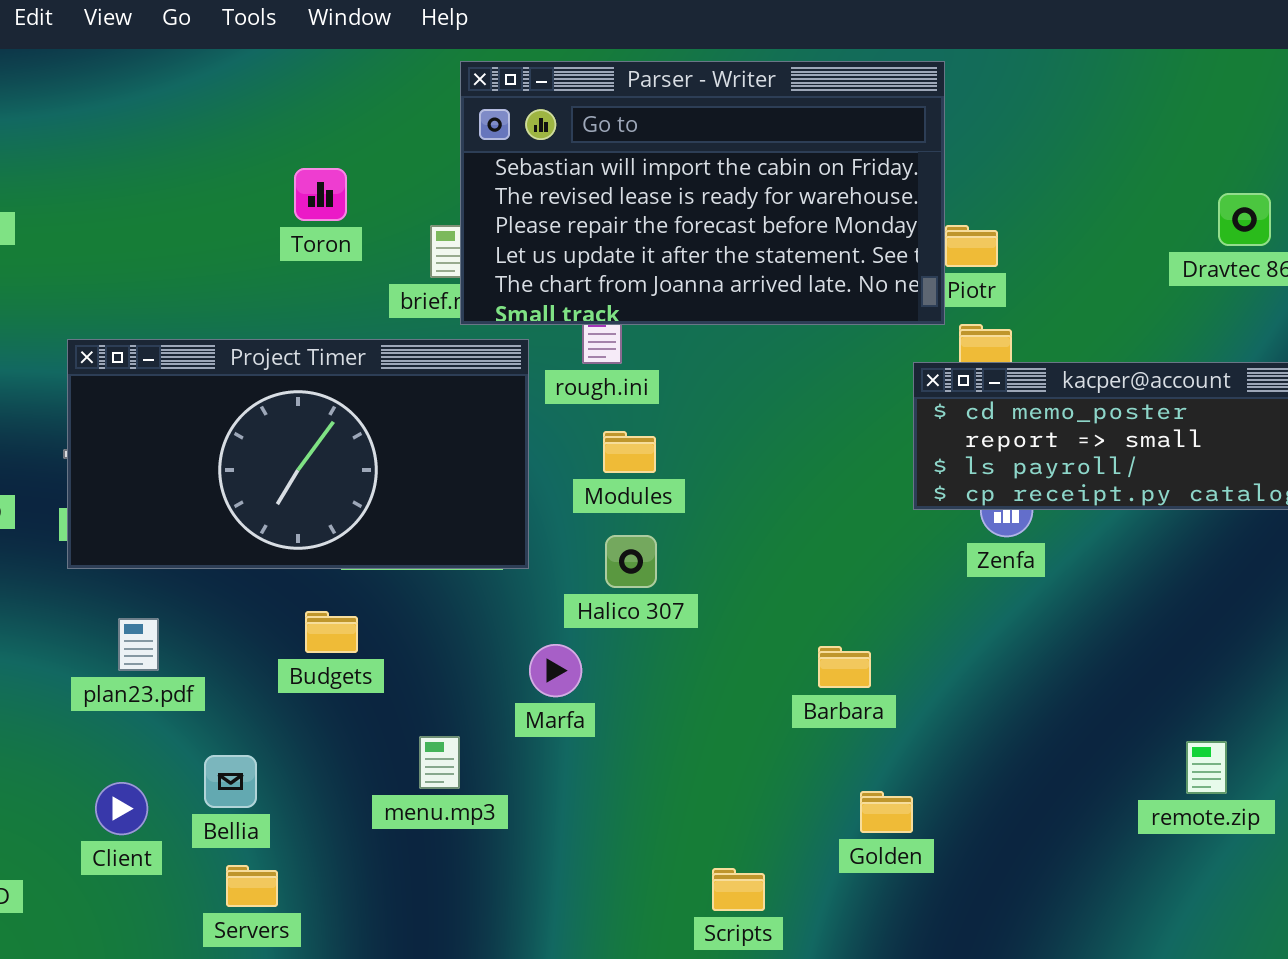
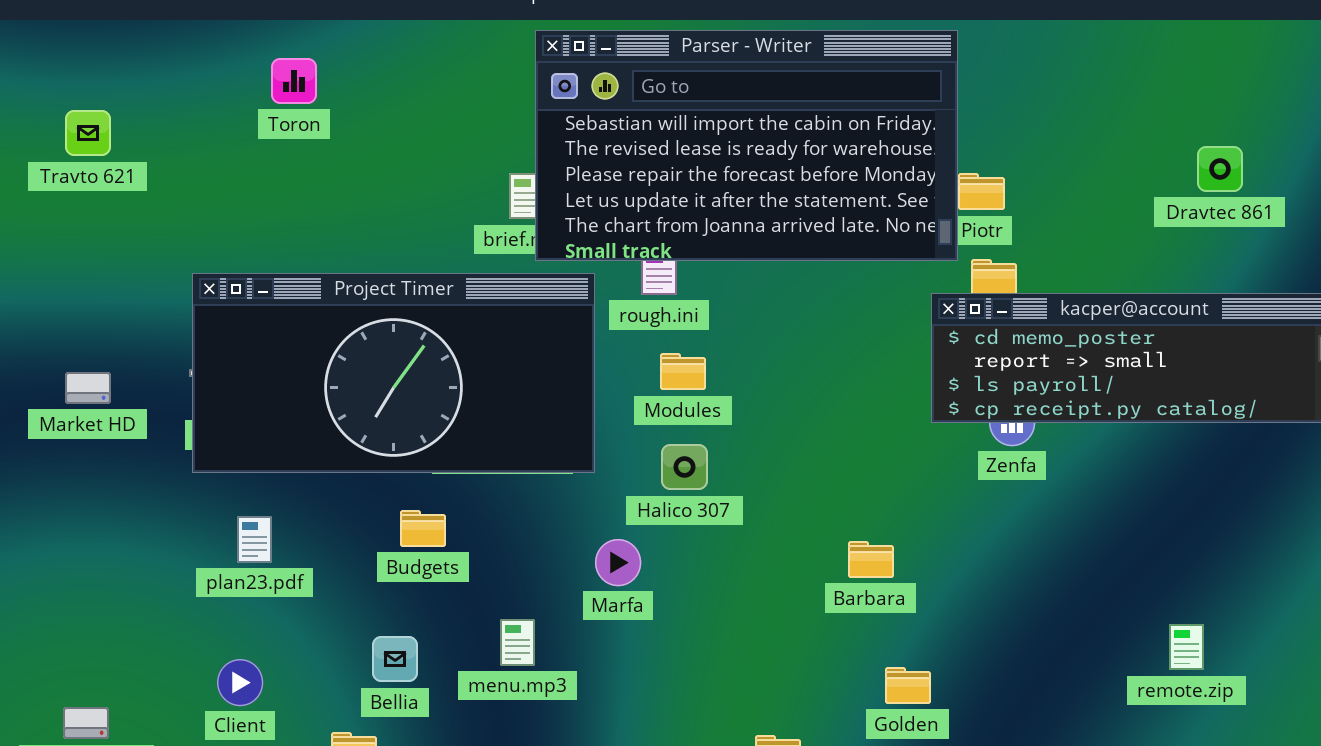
Toron: [294,168,347,221] -> [271,58,317,104], moved
Bellia: [204,755,257,808] -> [372,636,418,682], moved

